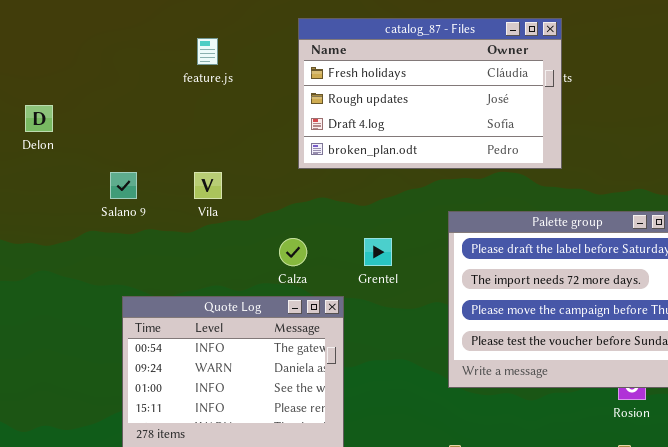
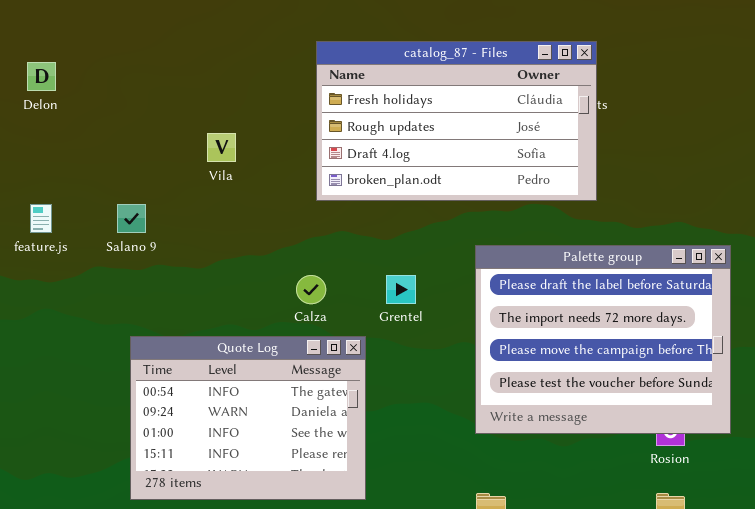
feature.js: [197,38,218,65] -> [30,204,52,233], moved
Delon: [25,105,53,132] -> [27,62,56,91], moved
Vila: [194,172,222,199] -> [207,133,236,162], moved

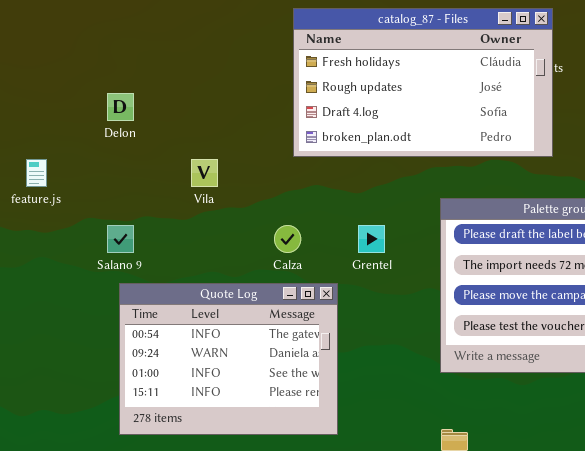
Delon: [27,62,56,91] -> [107,93,134,121], moved
Vila: [207,133,236,162] -> [191,159,218,187], moved
Salano 9: [117,204,146,233] -> [107,225,134,253], moved

